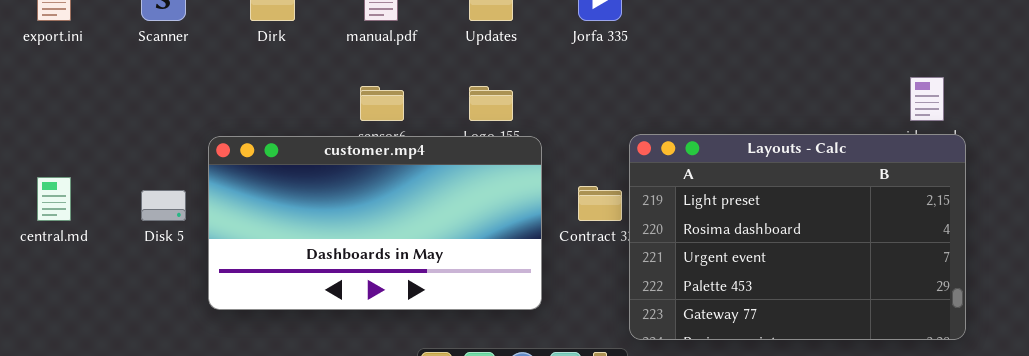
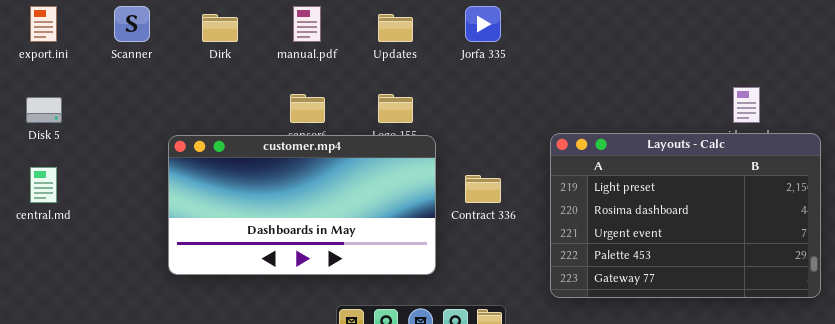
Layouts - Calc: [629,134,966,340] -> [550,133,821,298], moved
Disk 5: [141,190,186,221] -> [26,97,62,123], moved

